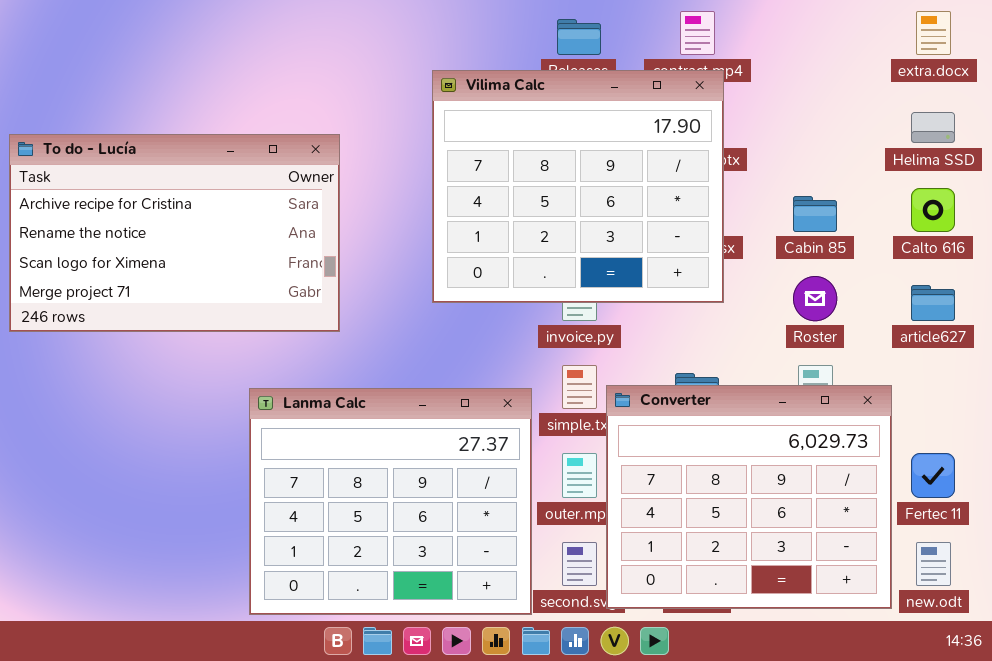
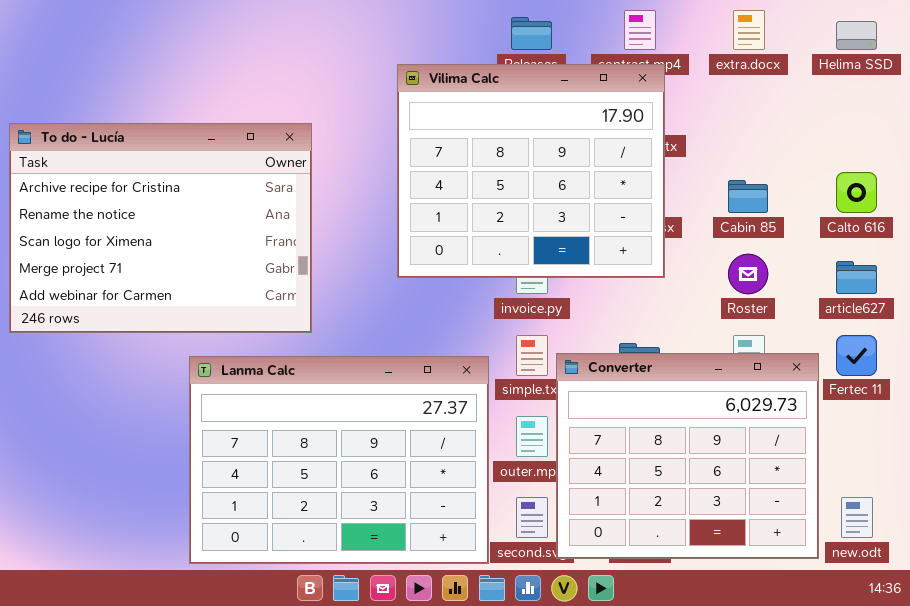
extra.docx: [916,11,951,55] -> [733,10,765,50], moved
Helima SSD: [911,112,955,143] -> [836,21,877,50], moved
To do - Lucía: [9,134,340,332] -> [9,123,312,333], resized
Lanma Calc: [249,388,532,615] -> [189,356,489,564], resized
Fertec 11: [911,453,955,498] -> [836,335,877,376], moved

